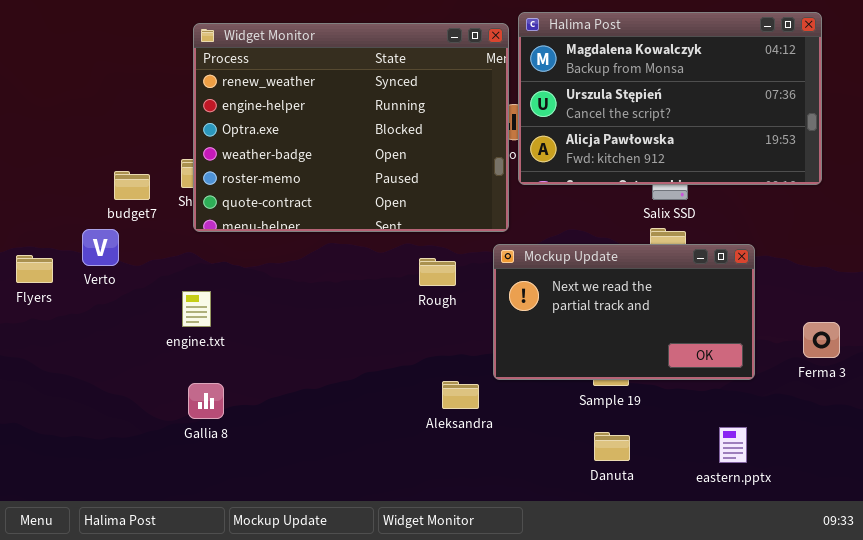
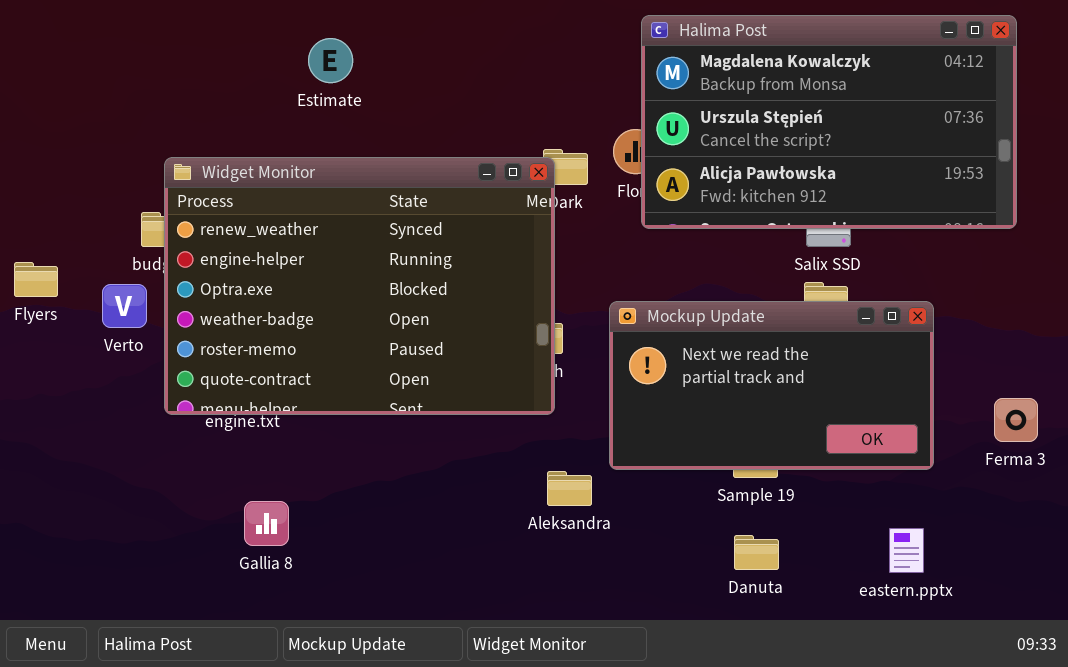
Widget Monitor: [193,23,509,232] -> [164,157,555,415], moved
Flyers: [16,255,53,283] -> [14,262,58,297], moved
Gallia 8: [188,383,224,419] -> [244,501,289,546], moved

